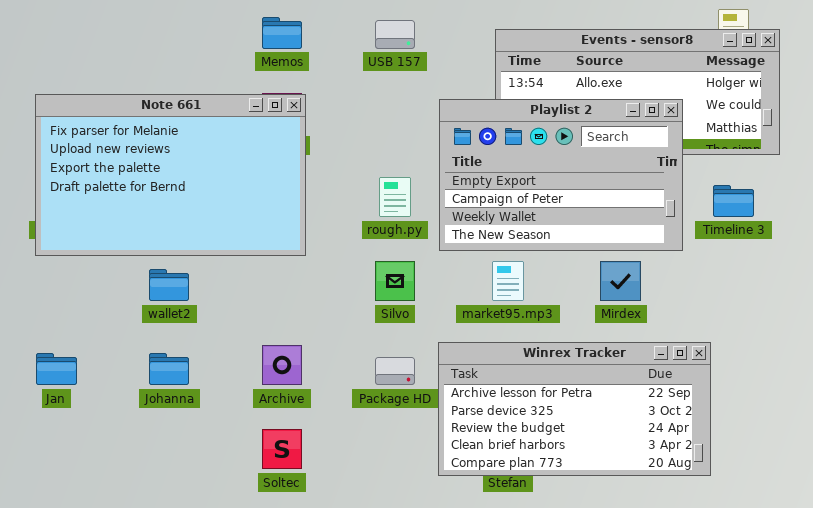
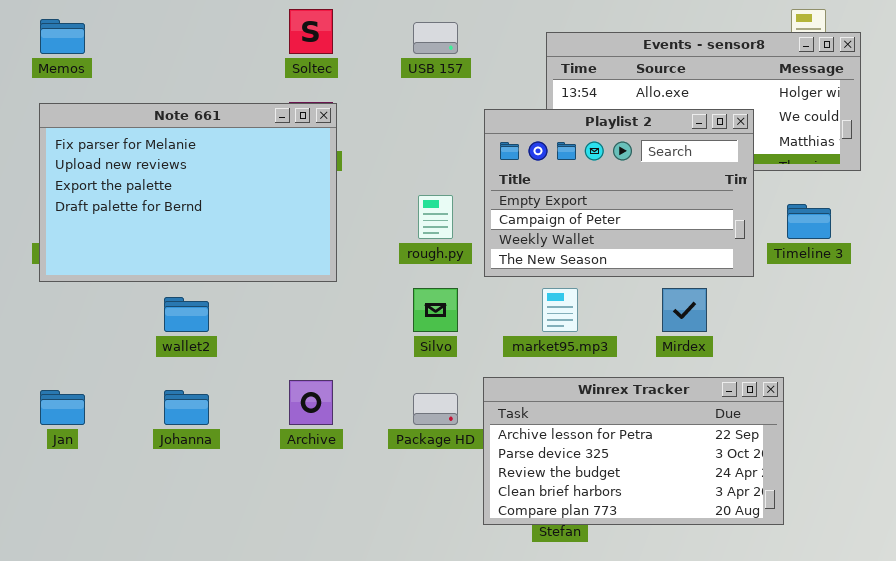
Memos: [262,17,302,49] -> [40,19,85,54], moved
Soltec: [262,429,302,469] -> [289,9,333,54], moved

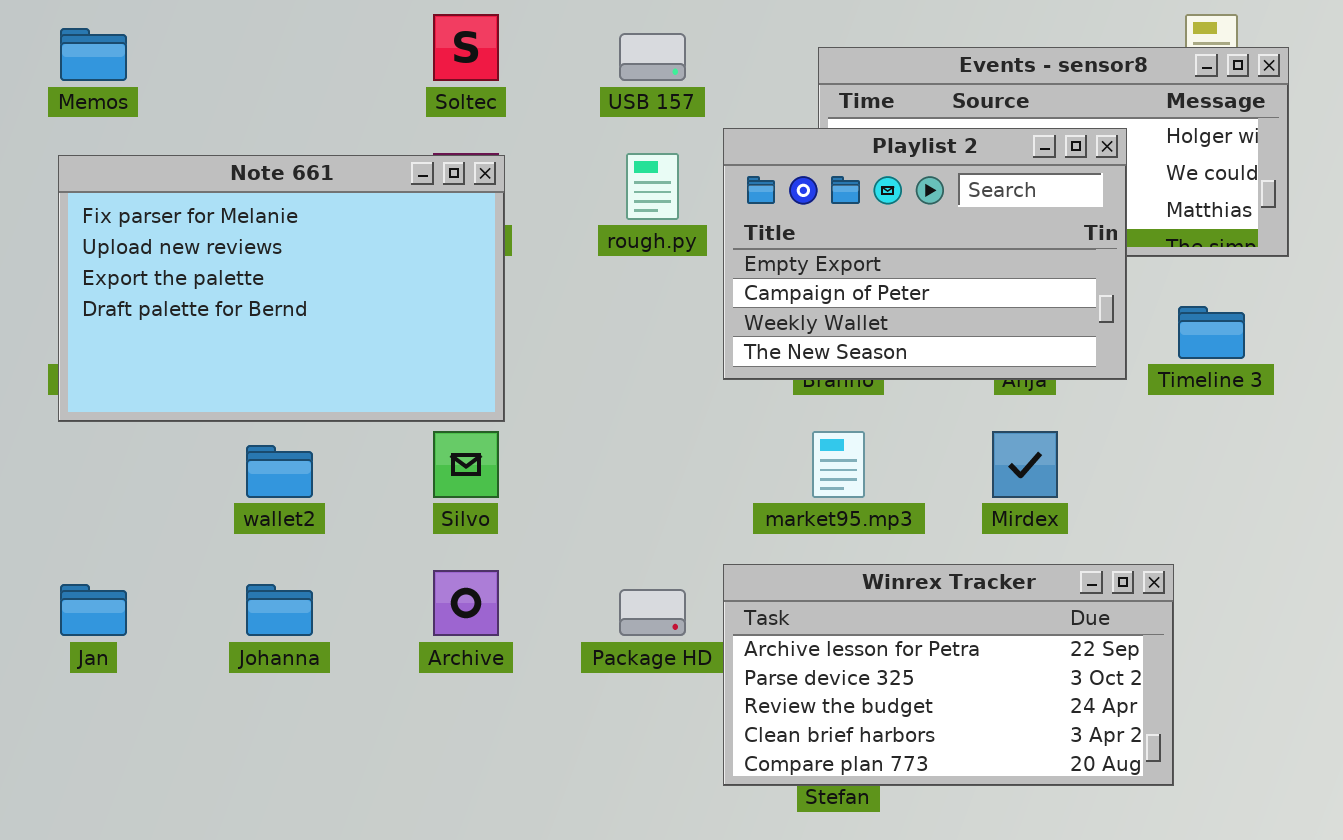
Playlist 2: [484,109,754,277] -> [723,128,1127,380], moved
rough.py: [418,195,453,239] -> [626,153,679,220], moved
Silvo: [413,288,458,332] -> [433,431,499,498], moved

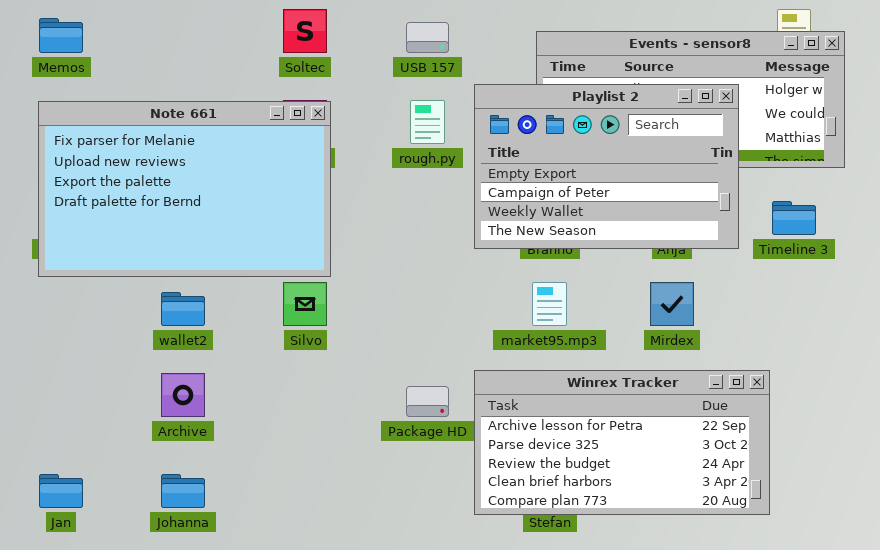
Archive: [433,570,499,636] -> [161,373,205,417], moved
Jan: [60,584,127,636] -> [39,474,83,508], moved
Johanna: [246,584,313,636] -> [161,474,205,508], moved

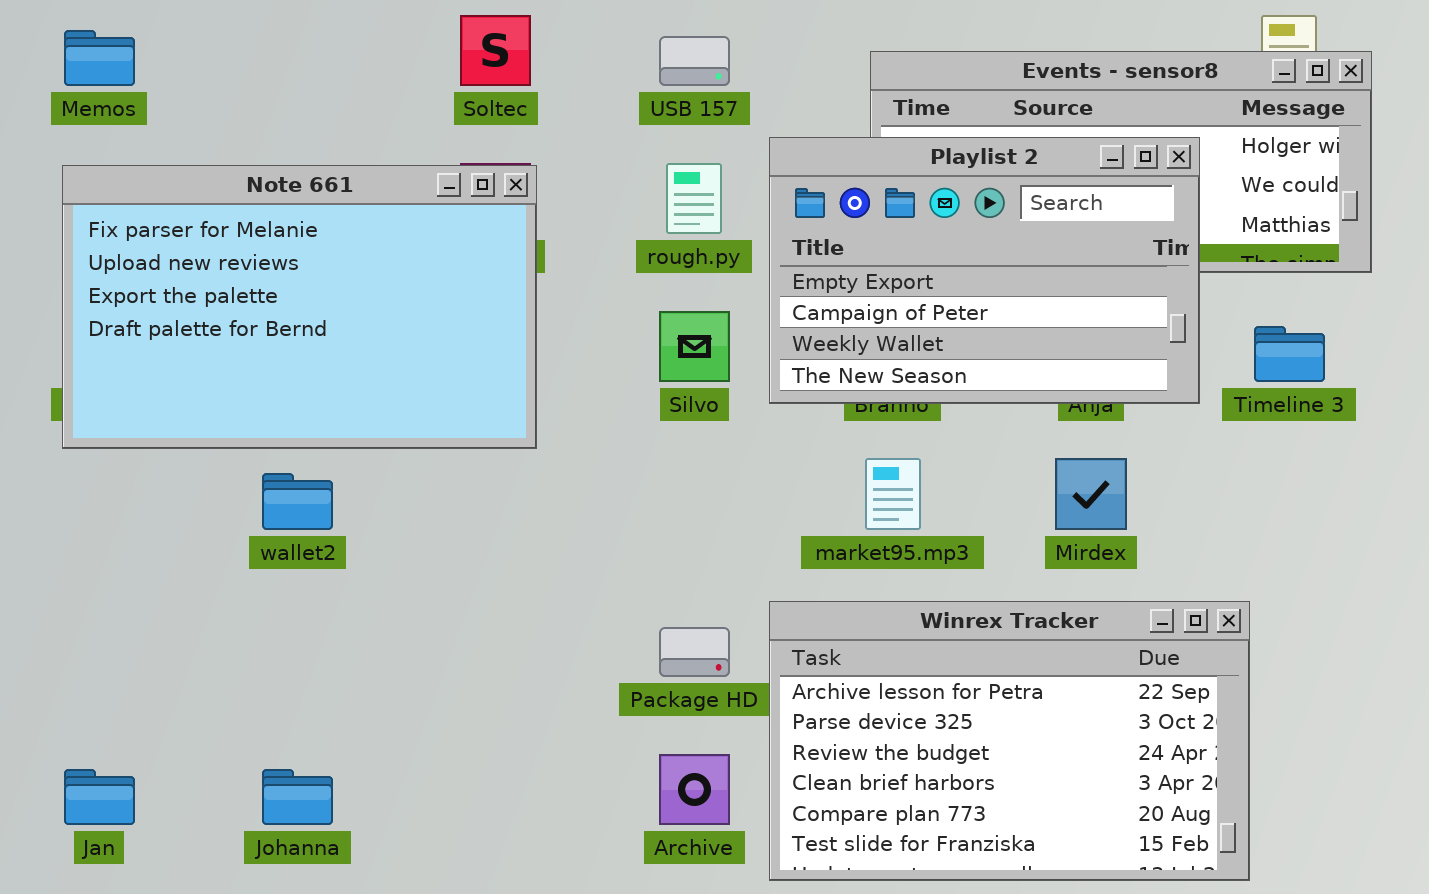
Silvo: [283,282,327,326] -> [659,311,730,382], moved
Winrex Tracker: [474,370,770,515] -> [769,601,1250,881], resized
Archive: [161,373,205,417] -> [659,754,730,825], moved

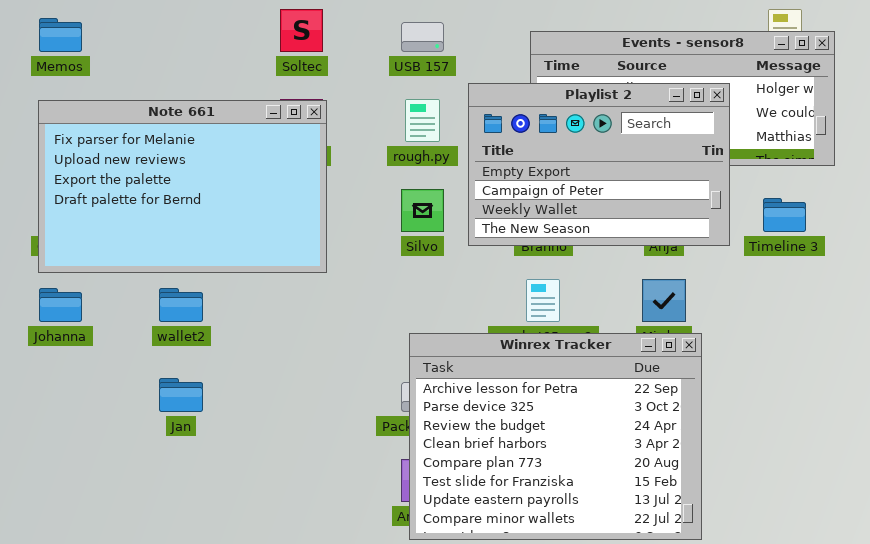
Winrex Tracker: [769,601,1250,881] -> [409,333,702,540], moved, resized
Jan: [64,769,135,825] -> [159,378,203,412], moved
Johanna: [262,769,333,825] -> [39,288,82,322], moved

